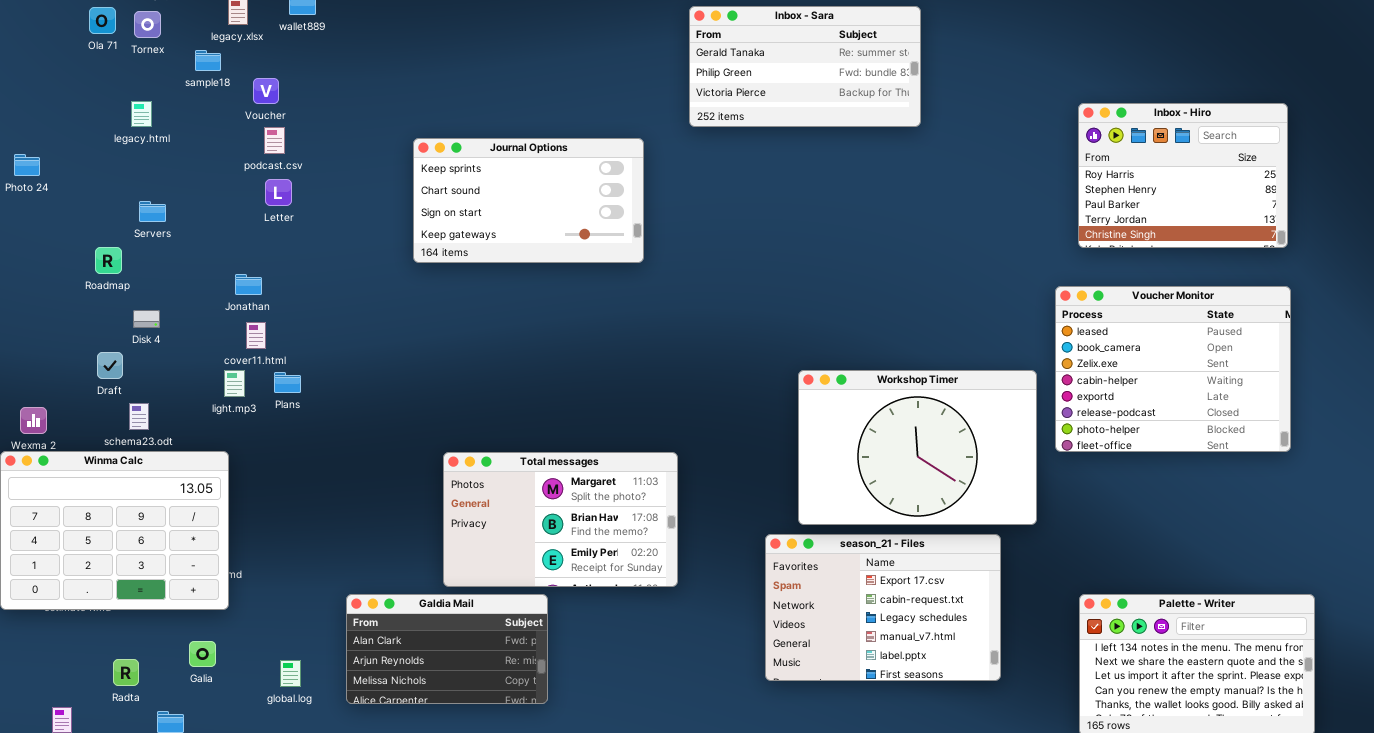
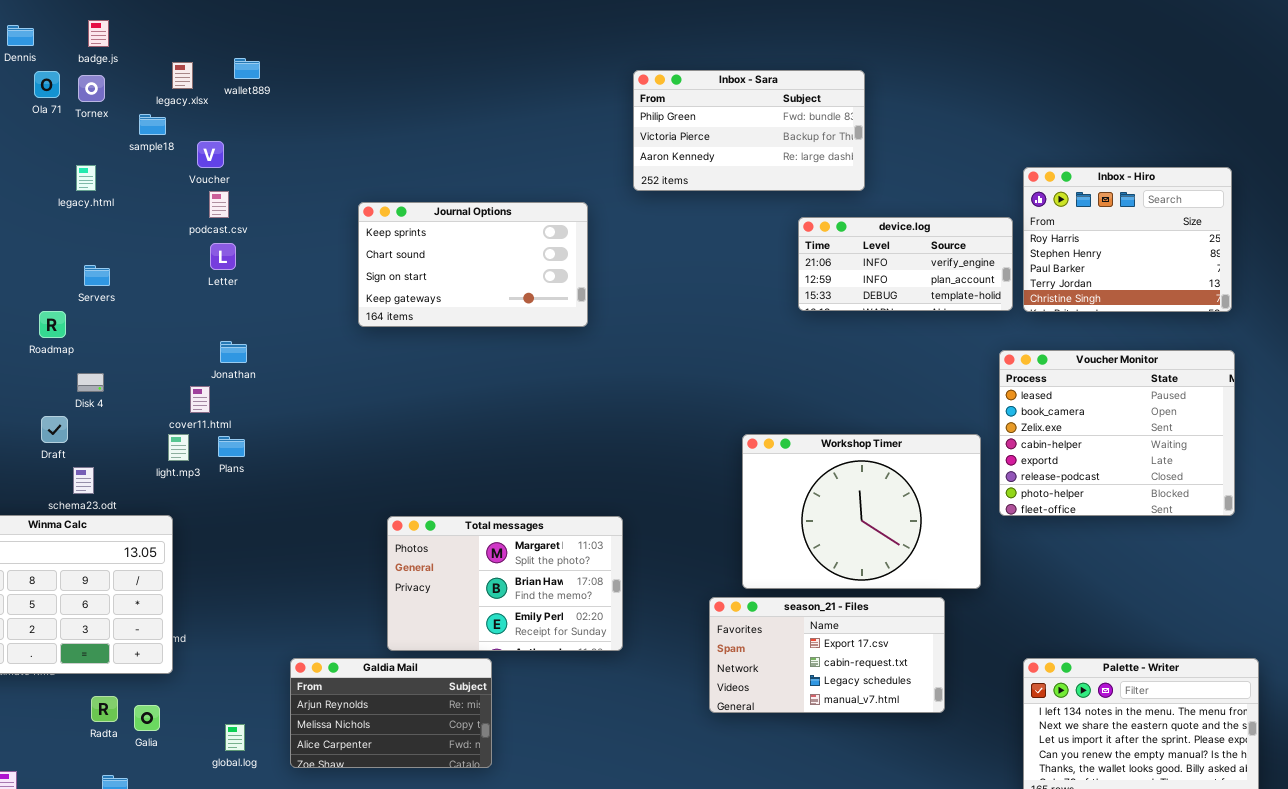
Inbox - Sara: [689,6,921,127] -> [633,70,865,191], scrolled down 1 row
device.log: none -> [798,217,1013,311], opened
Jonathan: [235,274,262,295] -> [220,341,247,363], moved
season_21 - Files: [765,534,1001,681] -> [709,597,945,713], resized
Galdia Mail: [346,594,548,704] -> [290,658,492,768], scrolled down 1 row
Radta: [113,659,139,686] -> [91,696,118,722], moved

